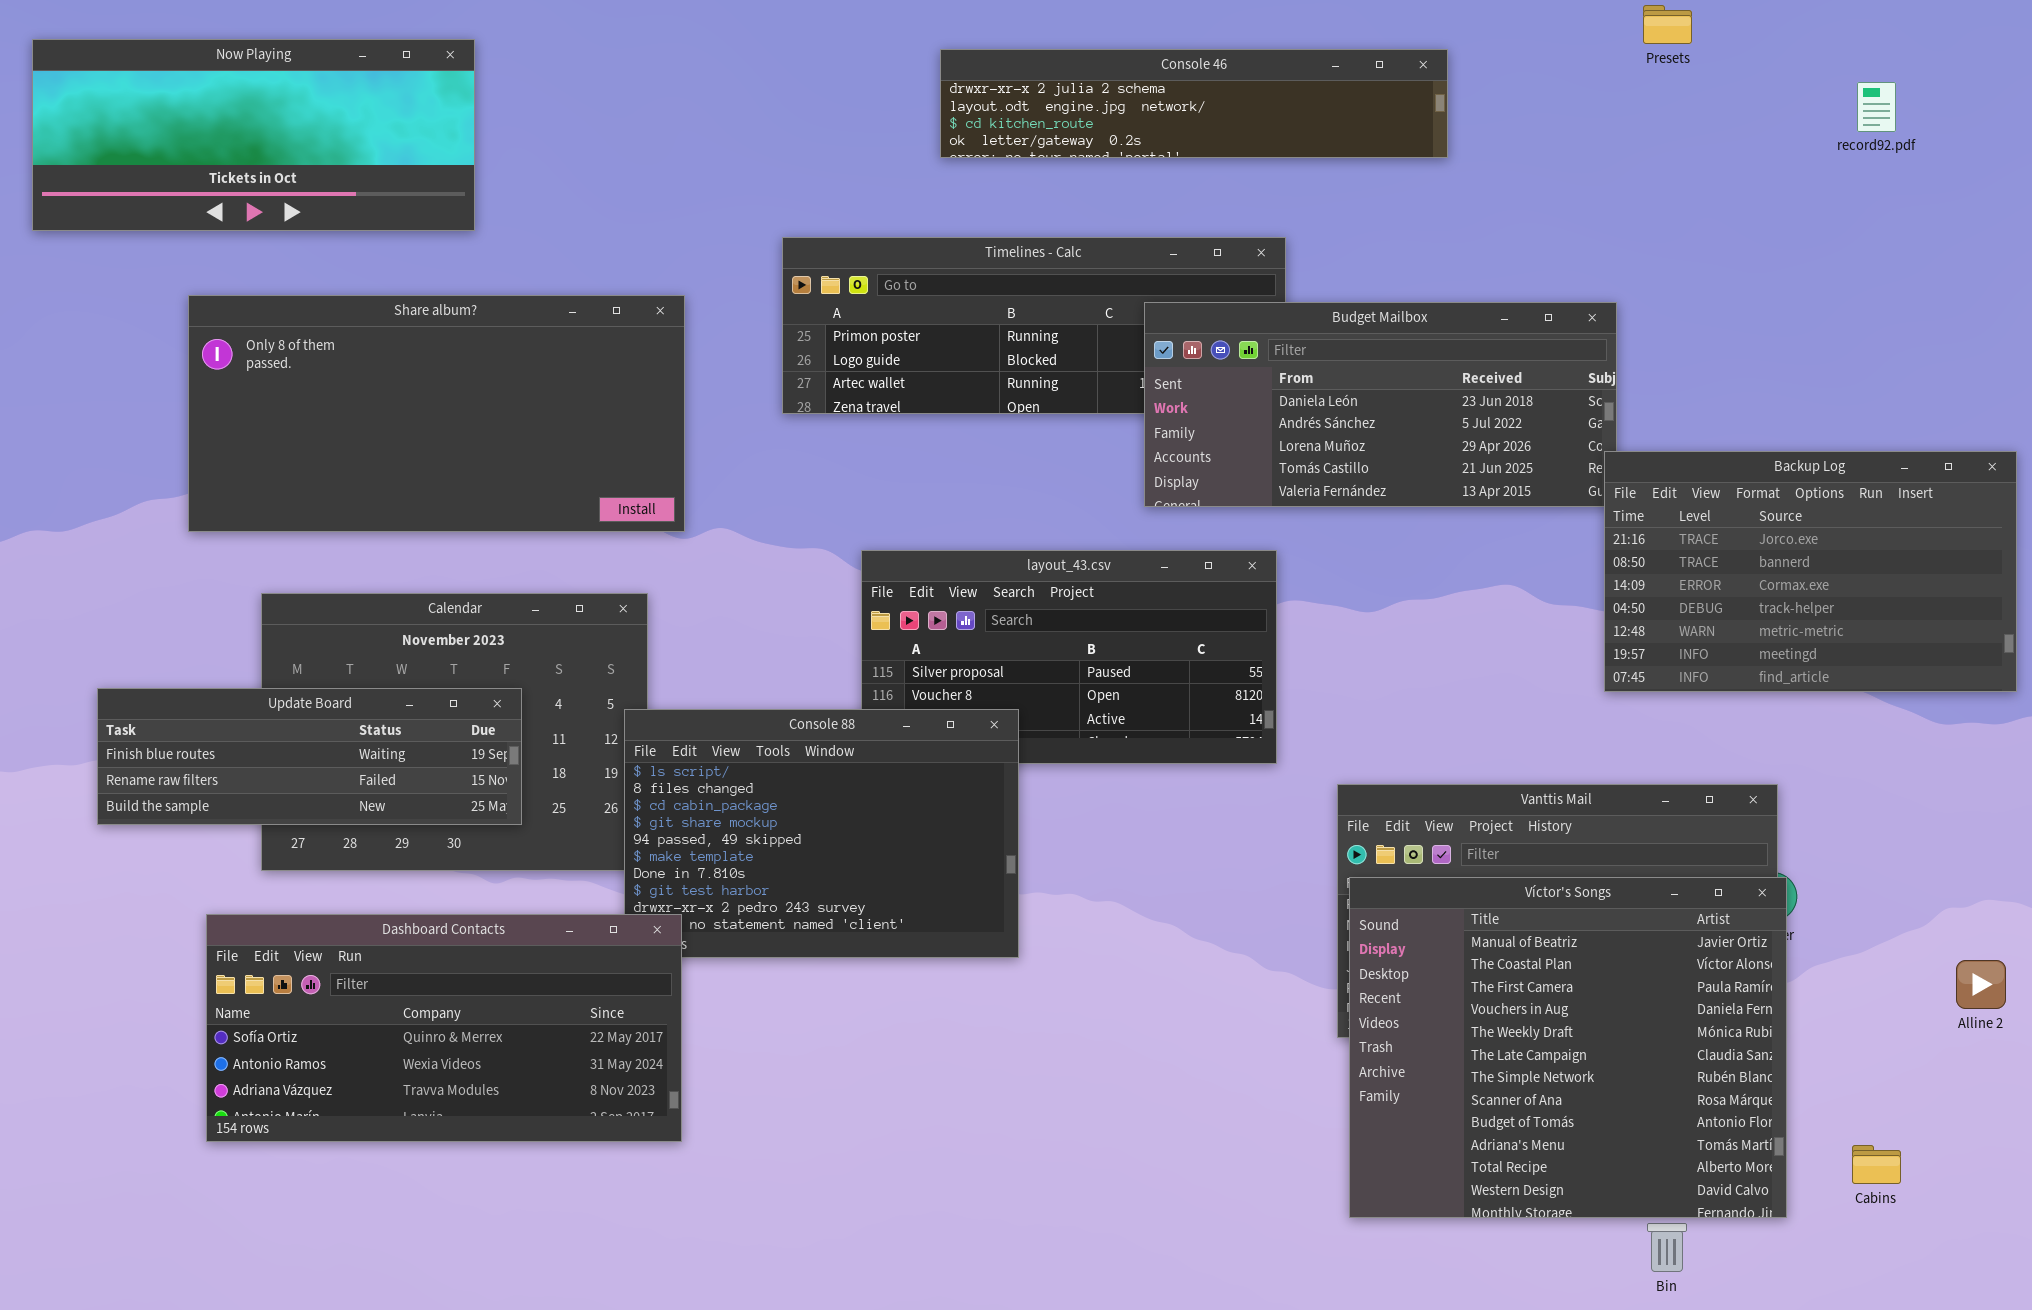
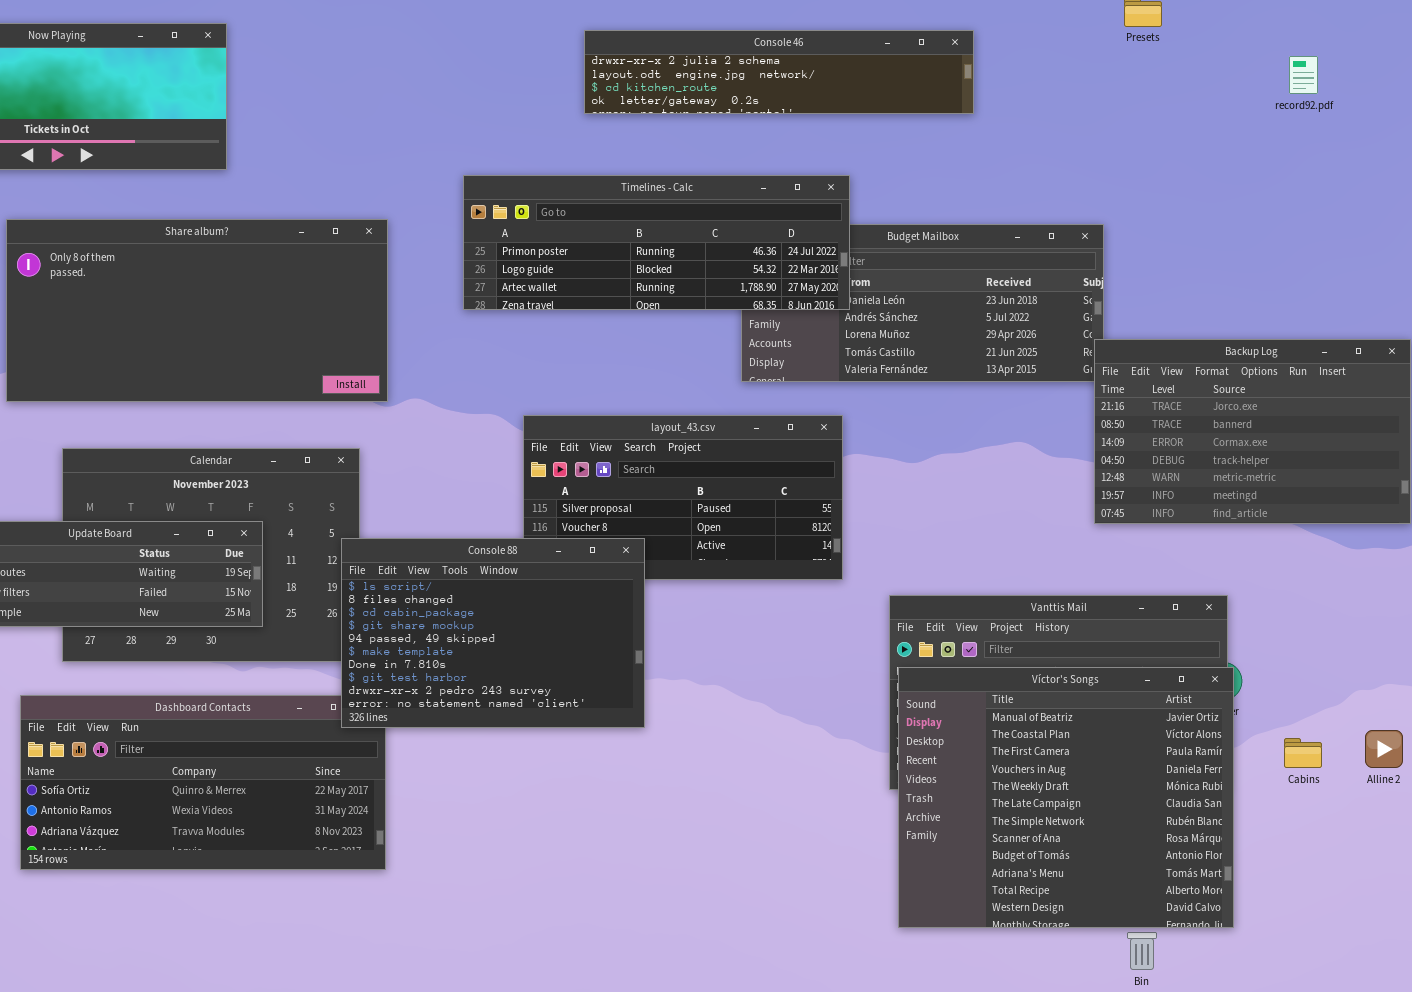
Timelines - Calc: [782,237,1286,414] -> [463,175,850,310], raised
Console 88: [624,709,1019,958] -> [341,538,645,728], raised
Cabins: [1852,1145,1901,1184] -> [1284,738,1322,768], moved

